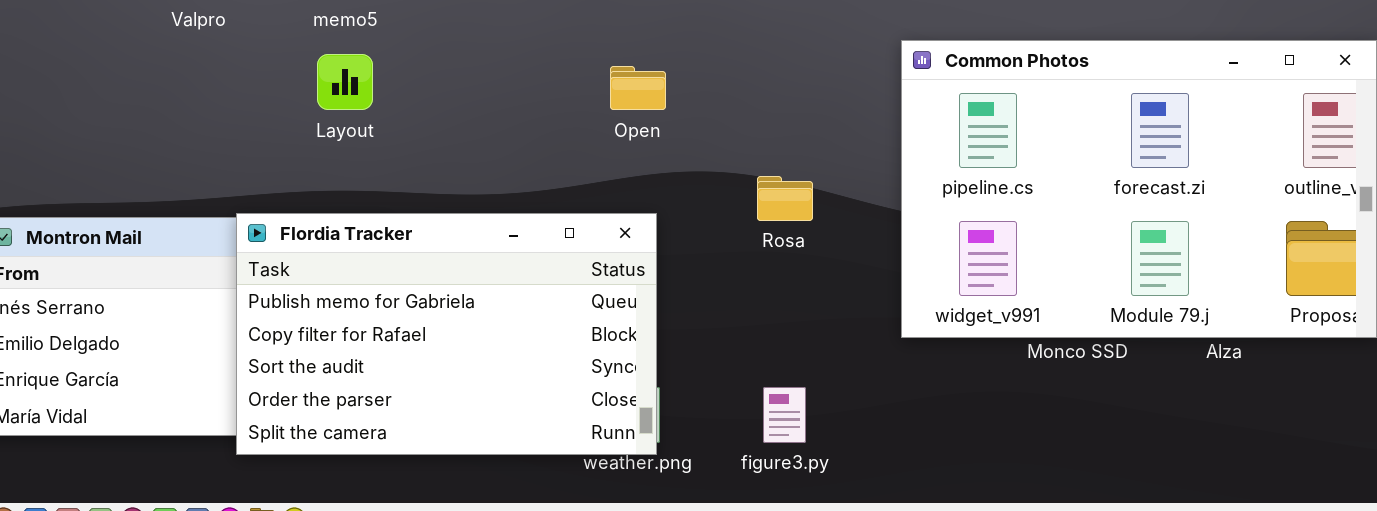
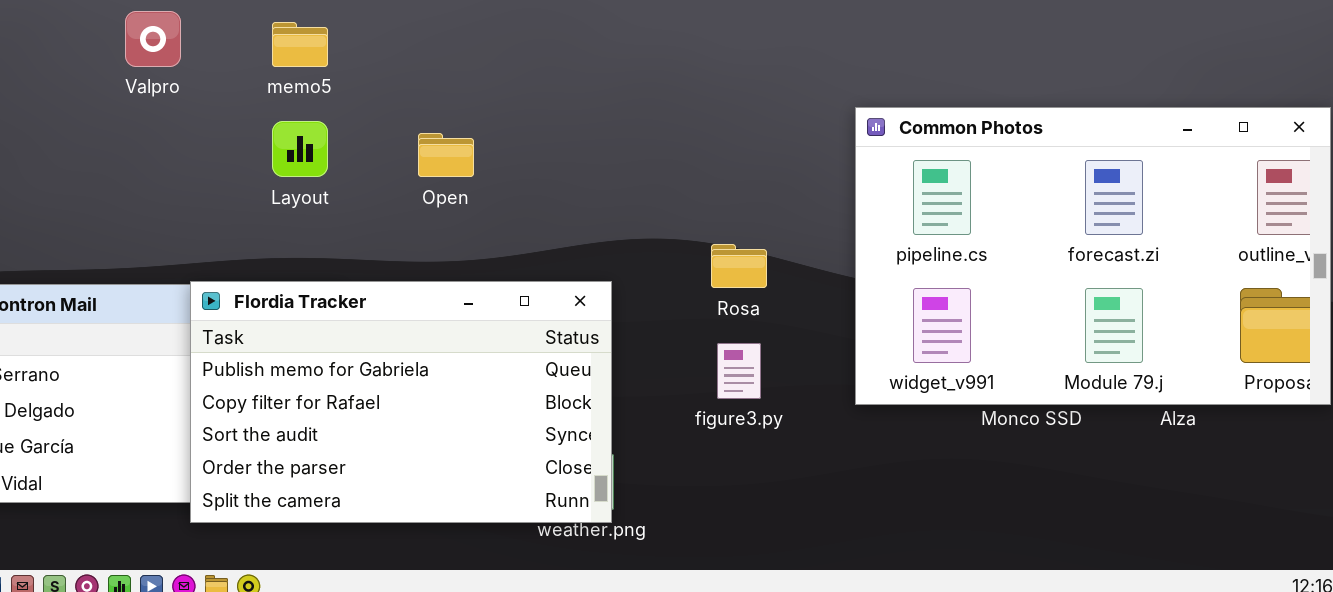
Open: [610,66,666,110] -> [418,133,474,177], moved
figure3.py: [763,387,806,443] -> [717,343,761,399], moved

